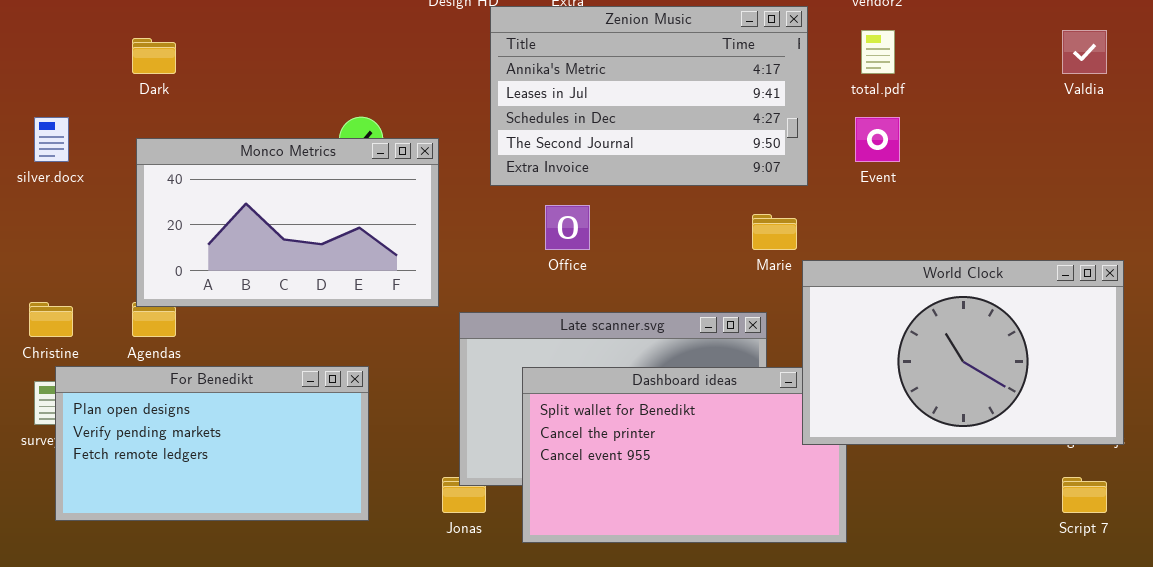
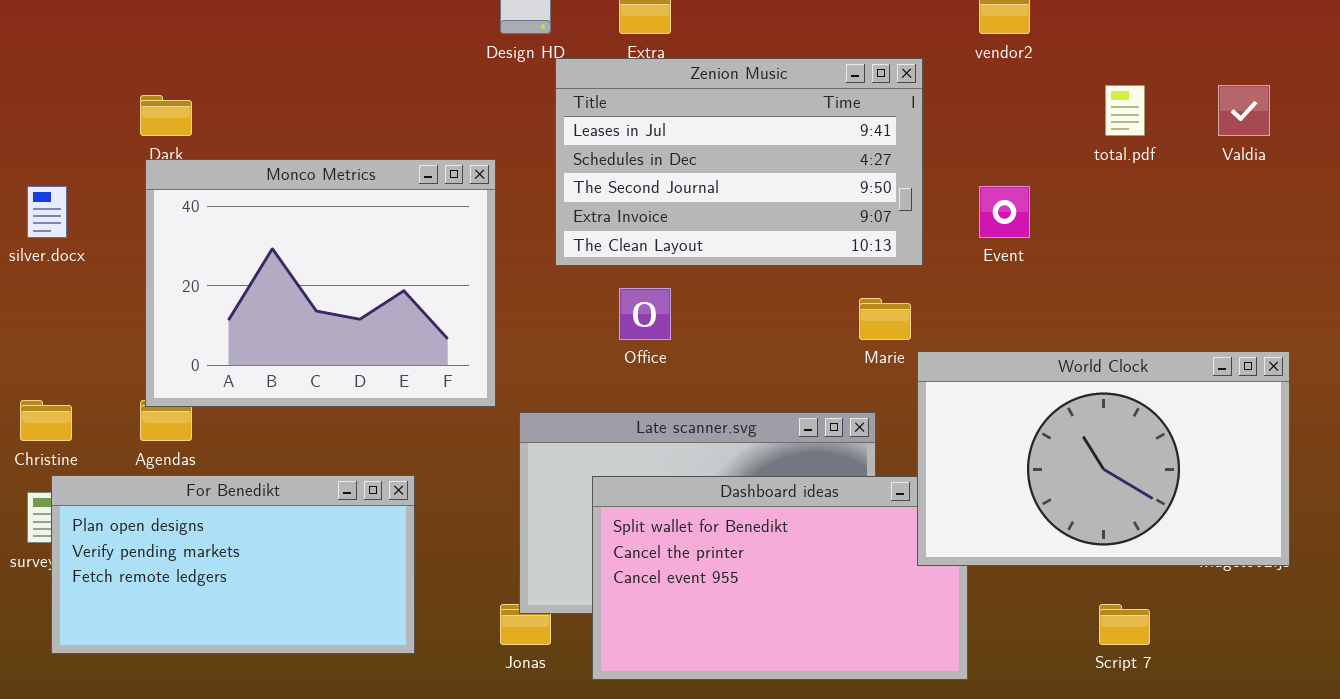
Zenion Music: [490,6,808,186] -> [555,58,923,266], scrolled down 1 row
total.pdf: [861,30,895,74] -> [1105,85,1145,136], moved
Monco Metrics: [136,138,439,307] -> [145,159,496,407], resized
Script 7: [1062,477,1107,513] -> [1099,604,1150,645], moved

